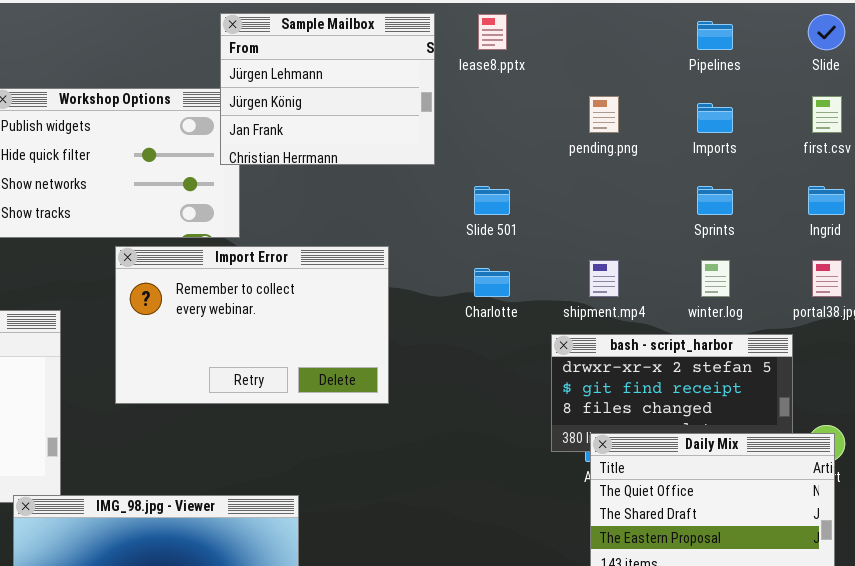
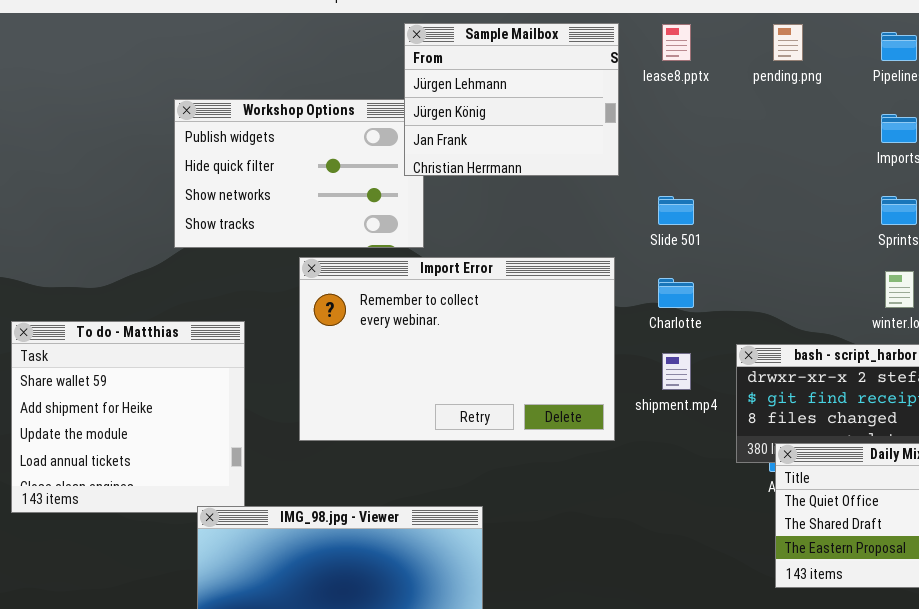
pending.png: [589,96,619,133] -> [773,24,803,61], moved
Import Error: [115,246,389,404] -> [299,257,615,441], resized
shipment.mp4: [589,260,619,297] -> [662,353,691,390], moved

